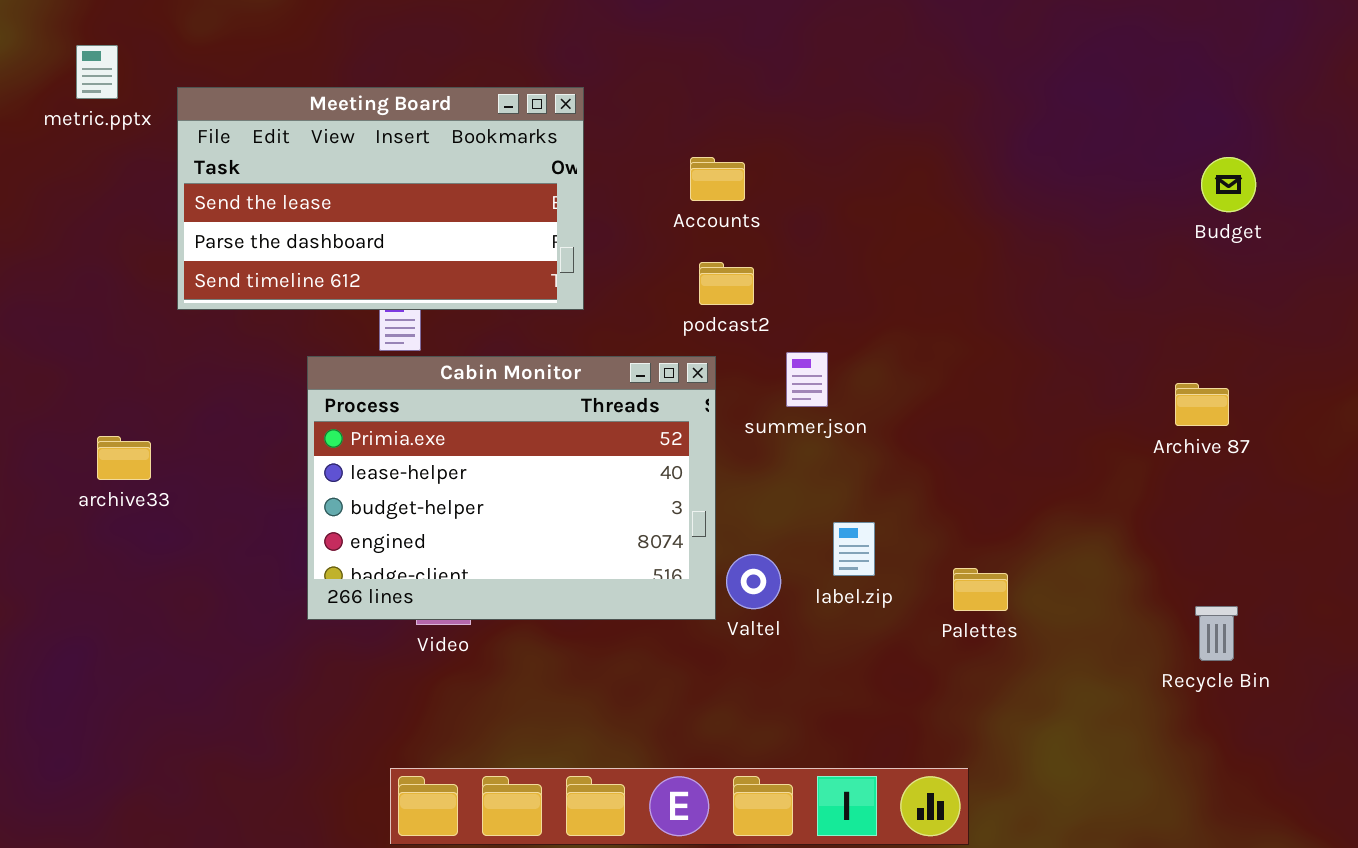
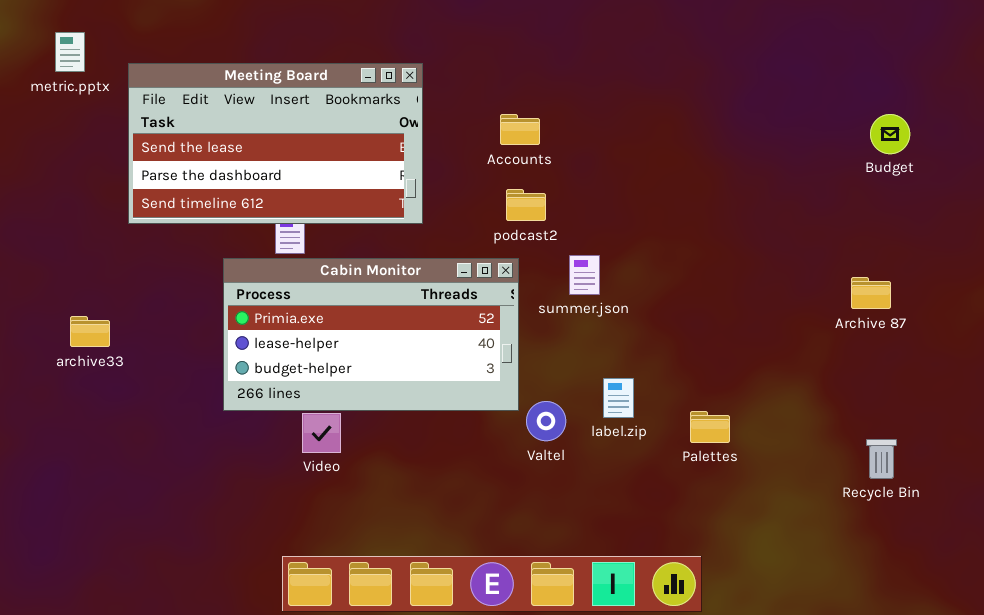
Cabin Monitor: [307,356,716,620] -> [223,258,519,411], resized

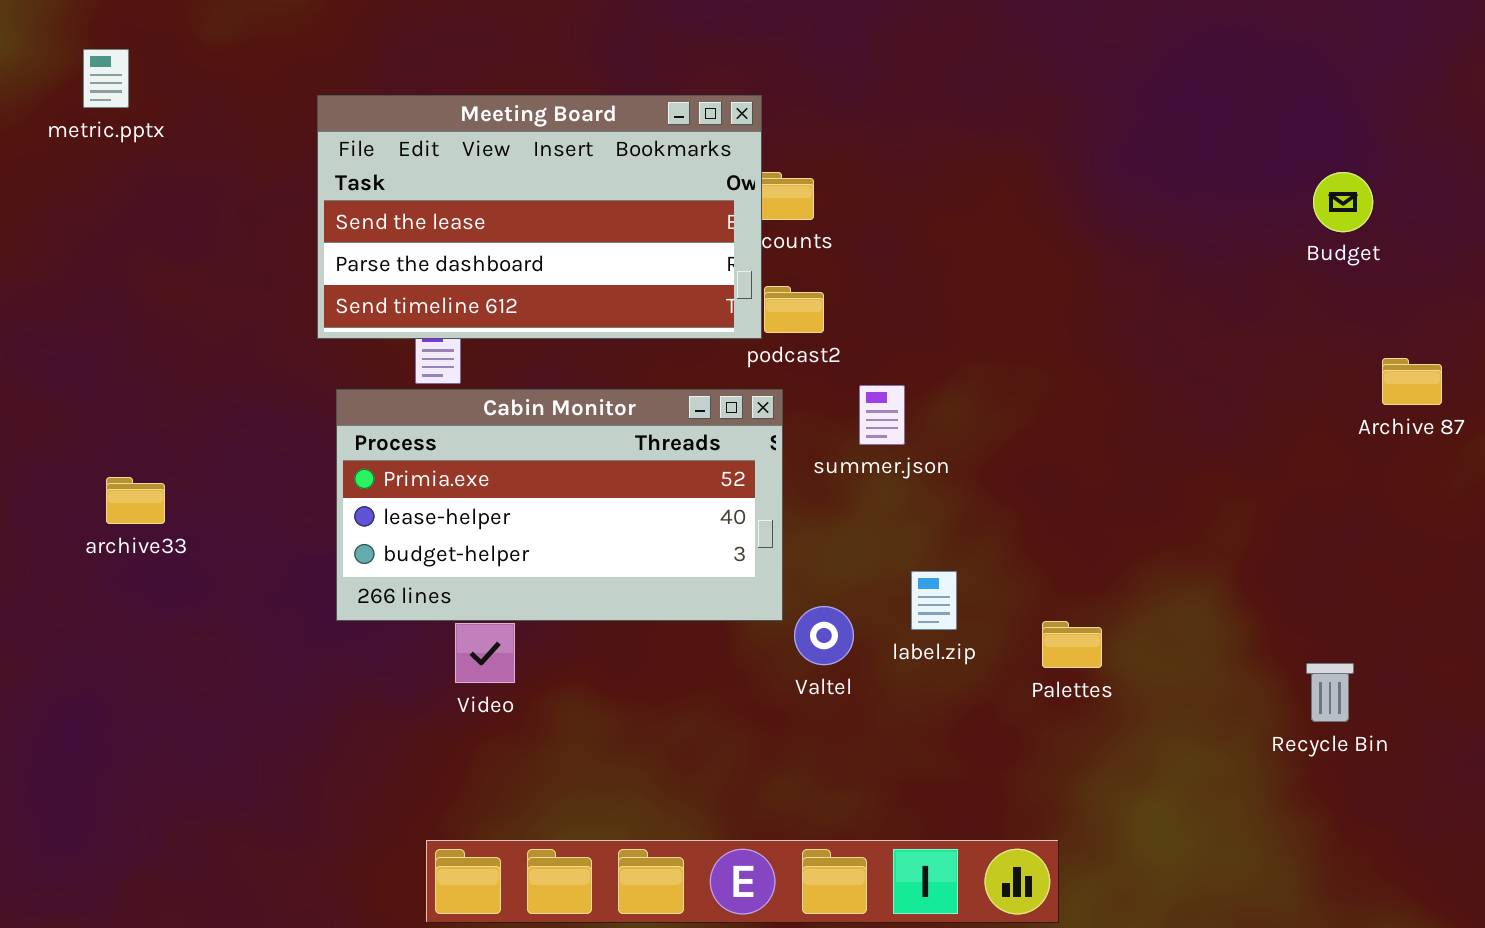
Meeting Board: [128,63,423,224] -> [317,95,762,339], moved
Archive 87: [851,277,891,309] -> [1382,358,1442,405], moved

